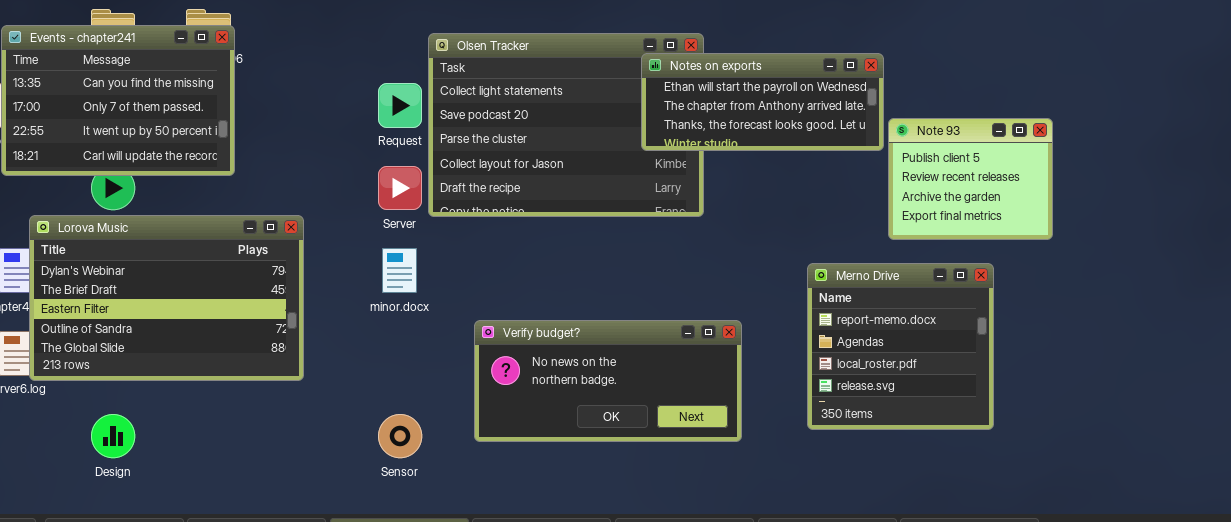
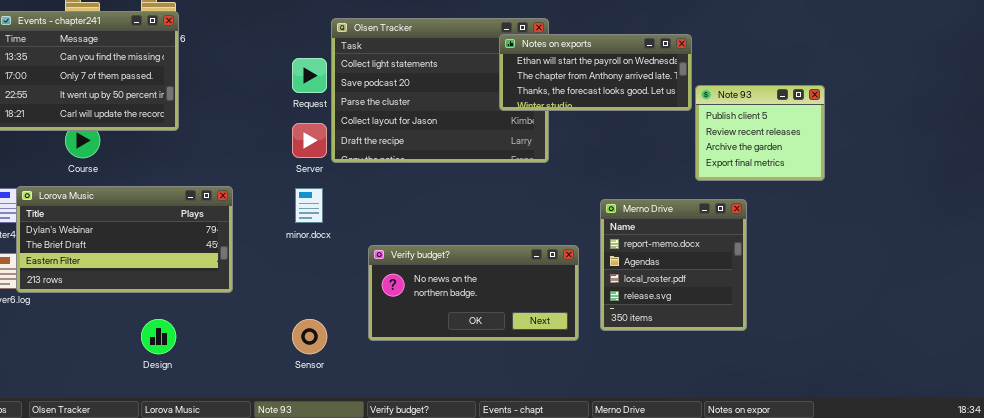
Lorova Music: [29,215,304,381] -> [16,186,233,293], resized
Merno Drive: [807,263,994,430] -> [600,199,747,331], moved
Design: [91,414,135,458] -> [141,319,176,354], moved

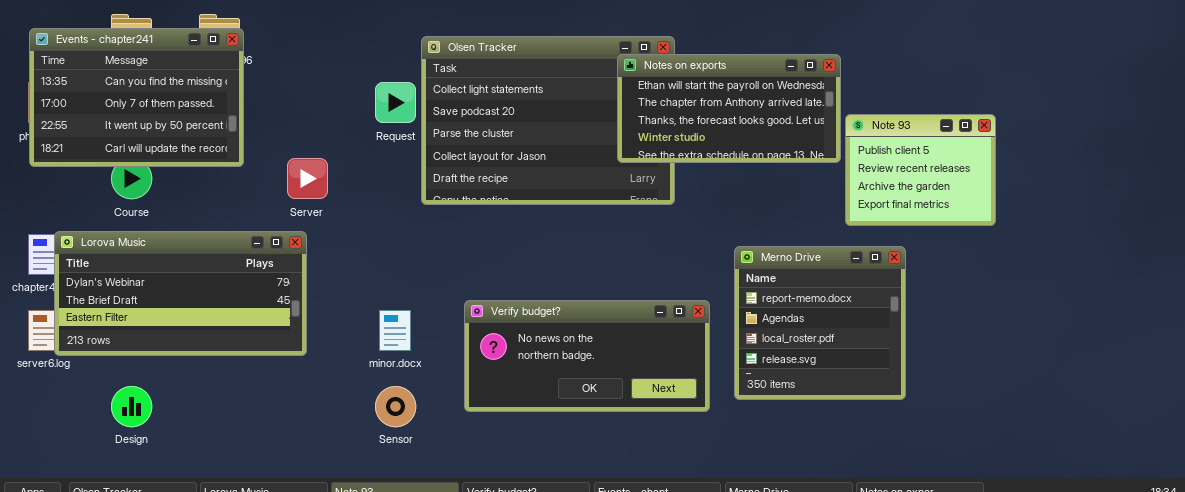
Notes on exports: [499,34,692,111] -> [617,54,841,163], resized
Server: [292,123,327,158] -> [287,158,328,199], moved
minor.docx: [295,188,323,223] -> [379,310,411,351], moved
Design: [141,319,176,354] -> [111,386,152,427], moved

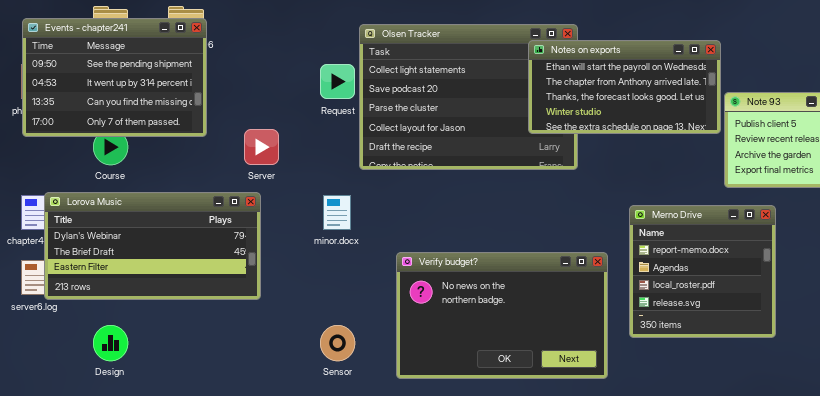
Events - chapter241: [29,28,244,167] -> [22,18,207,137], scrolled up 2 rows
Verify budget?: [464,300,710,412] -> [396,252,608,379], resized
minor.docx: [379,310,411,351] -> [323,195,351,230], moved

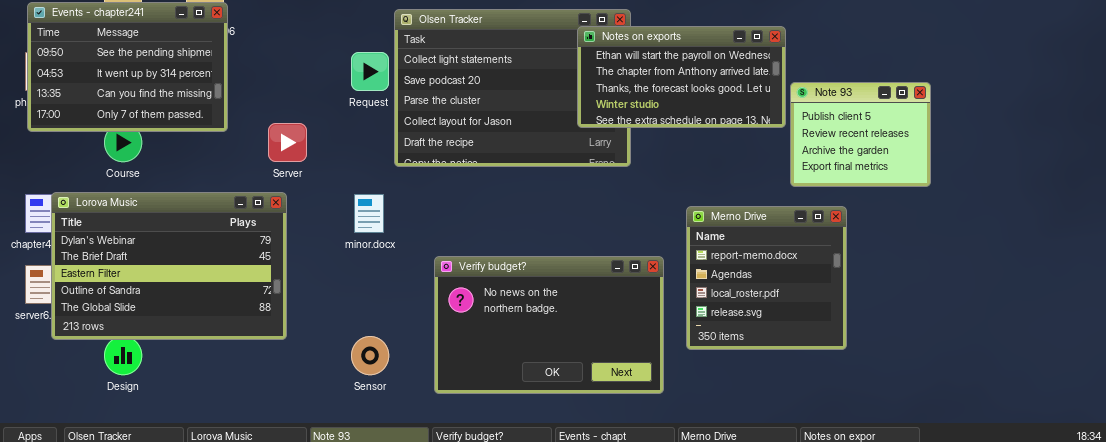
Lorova Music: [44,192,261,300] -> [51,192,287,340], resized

